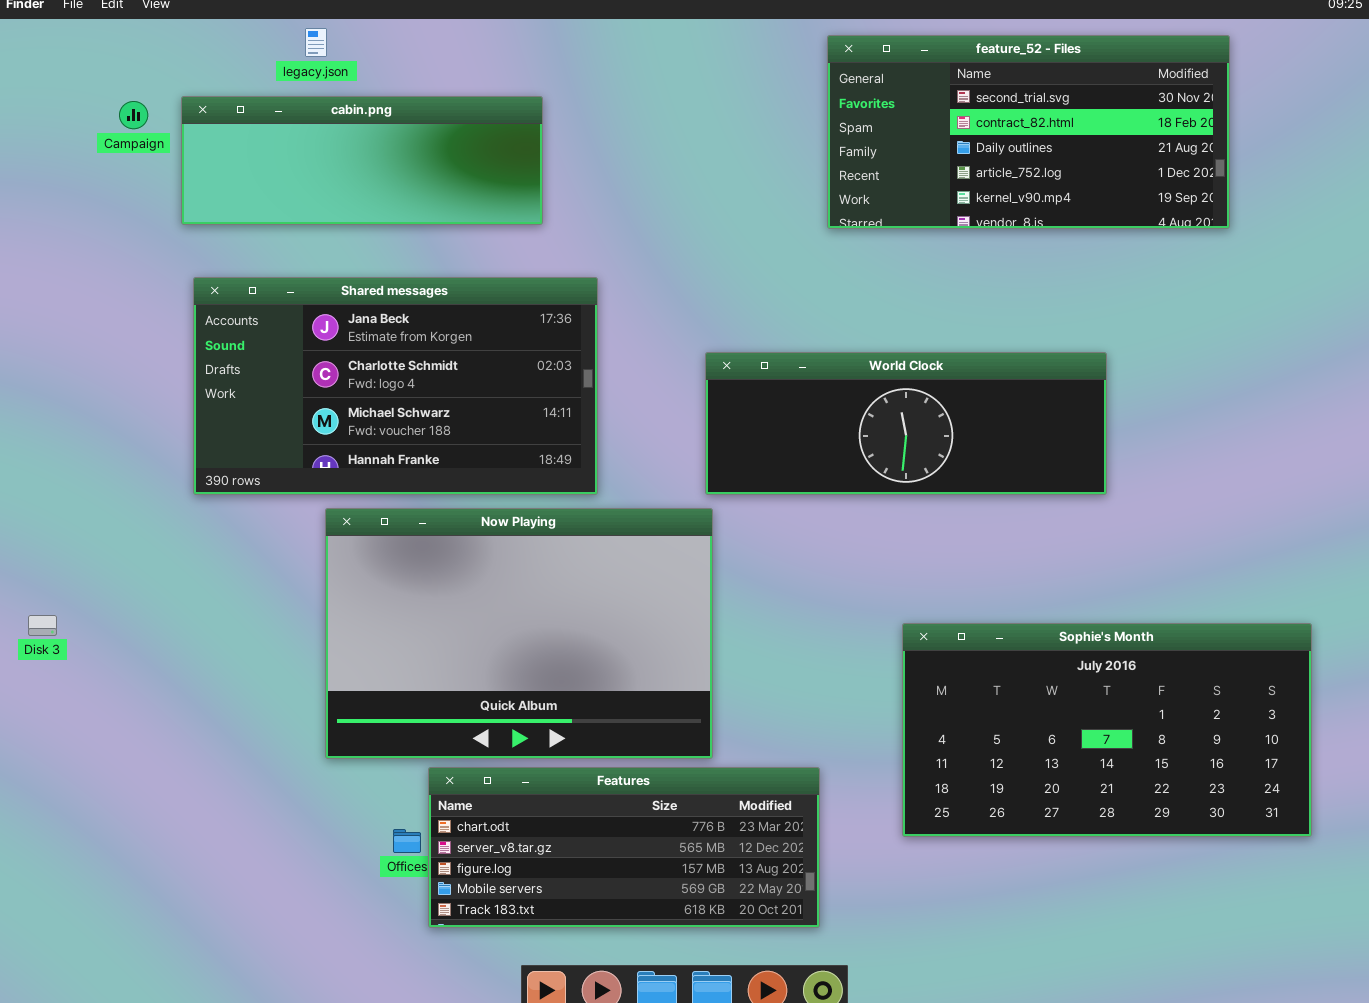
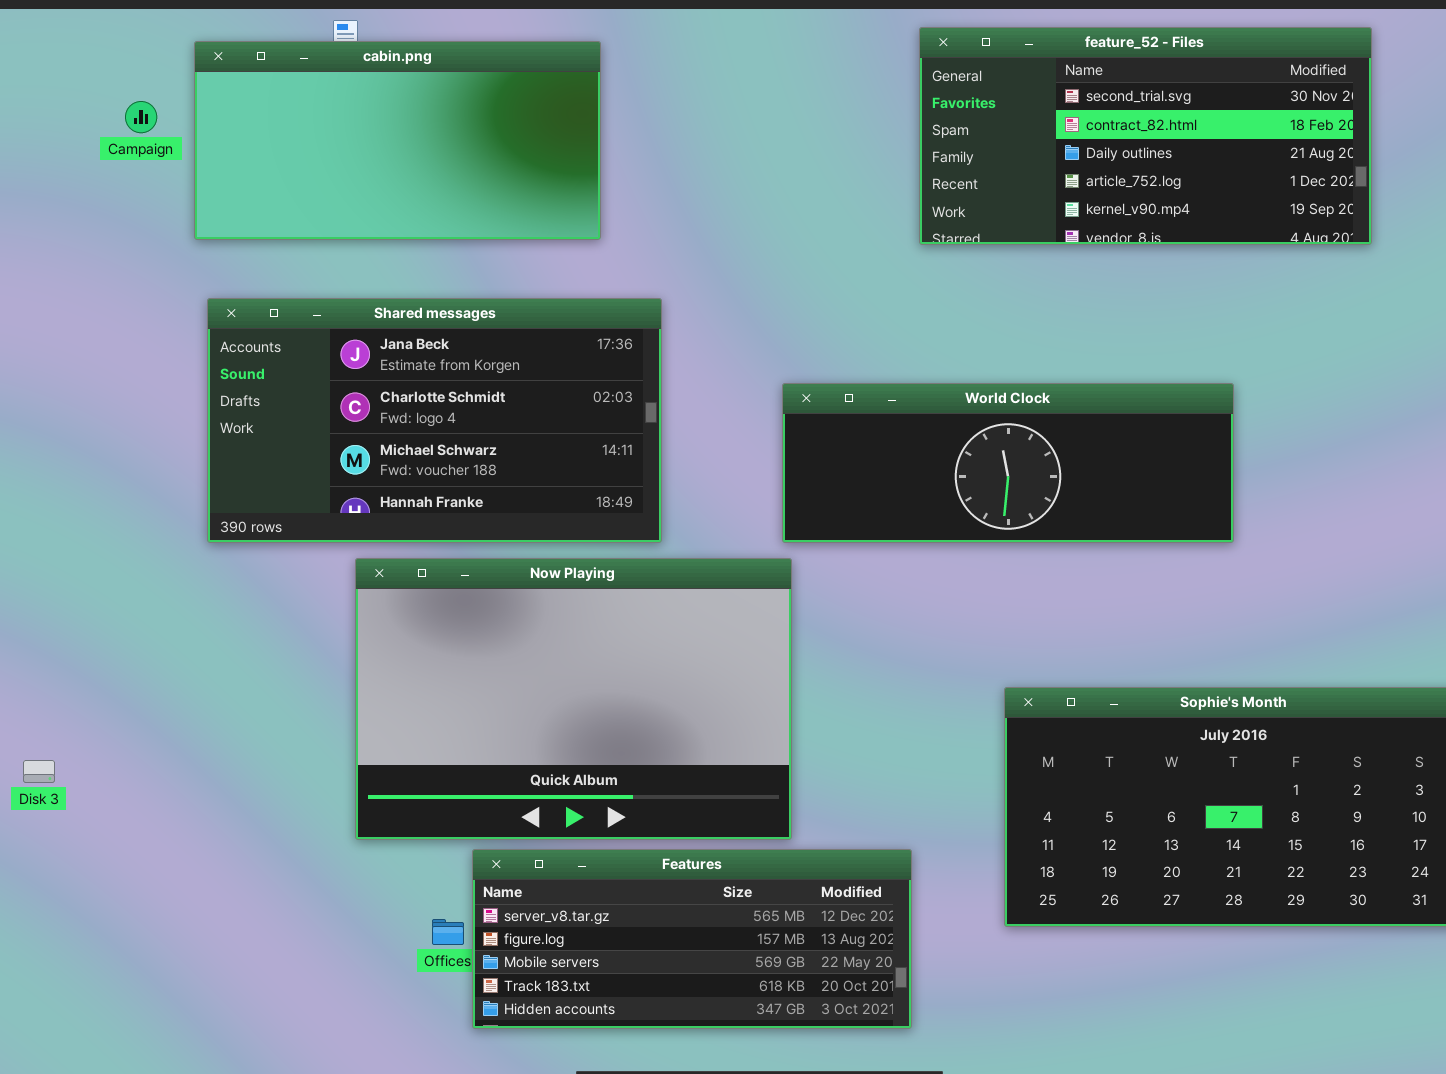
cabin.png: [181,96,543,225] -> [194,41,601,240], resized
Disk 3: [28,615,57,636] -> [23,760,55,783], moved
Features: [428,767,820,928] -> [472,849,912,1029], scrolled down 1 row

